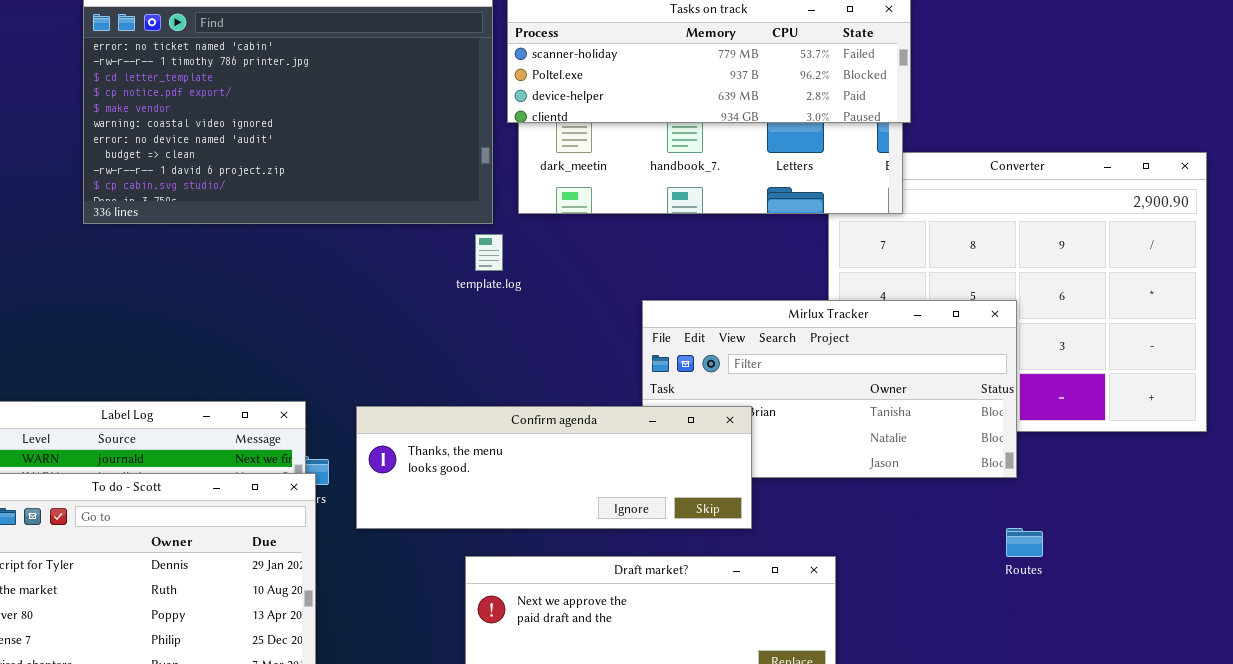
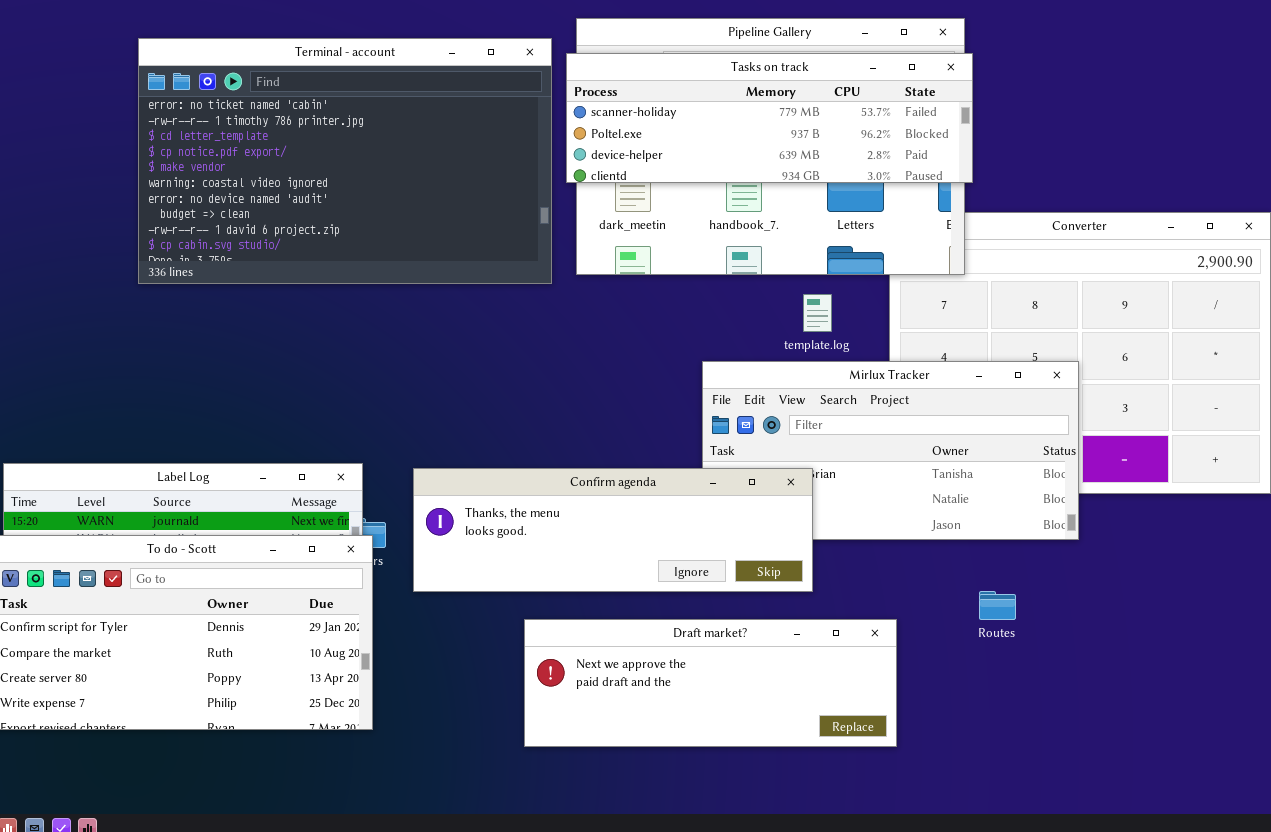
template.log: [475,234,503,271] -> [803,294,832,332], moved
Routes: [1006,528,1043,557] -> [979,591,1016,620], moved

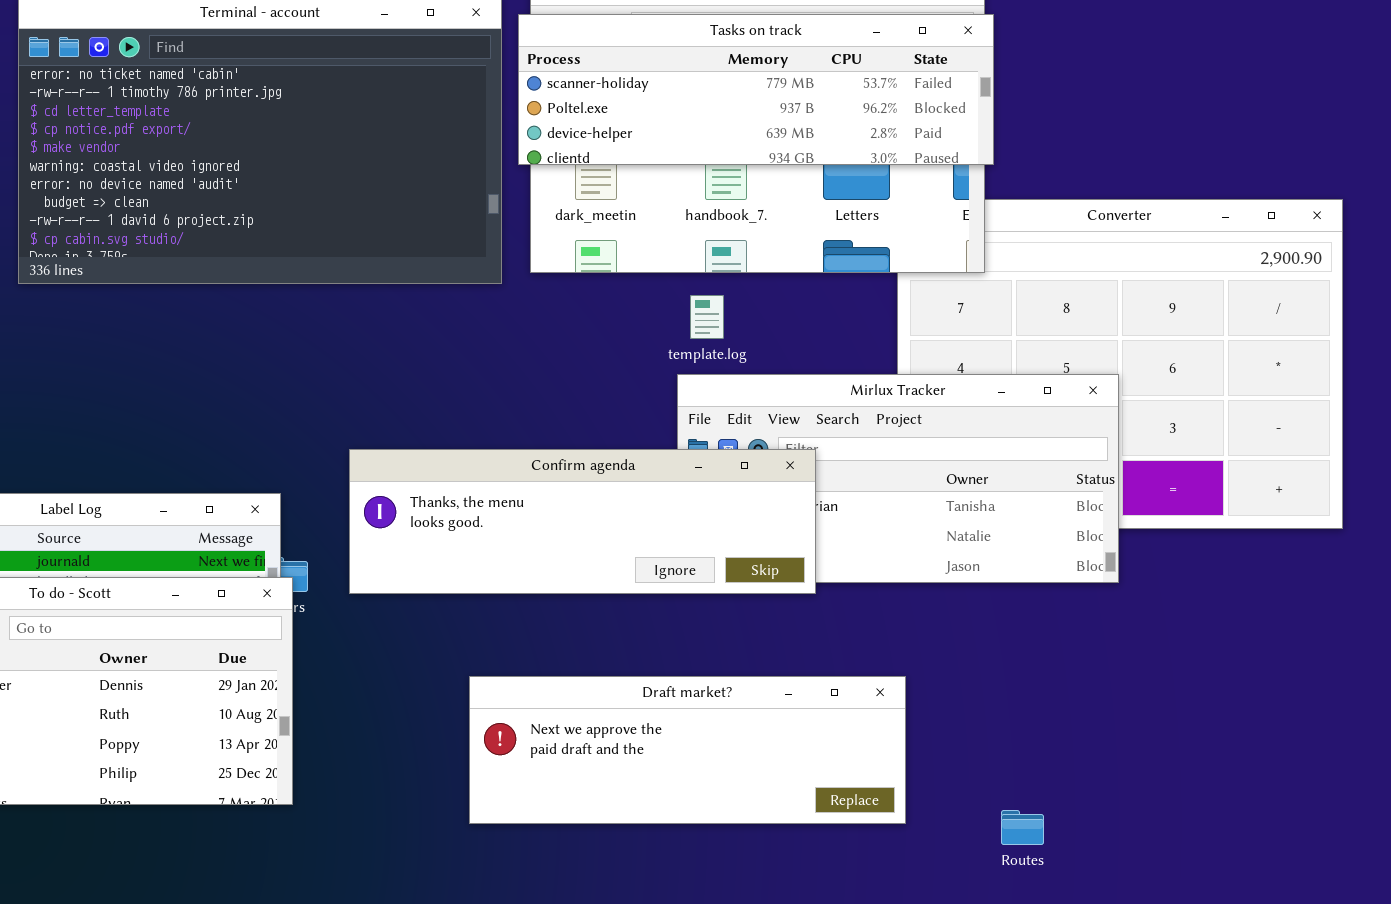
template.log: [803,294,832,332] -> [690,295,724,339], moved
Confirm agenda: [413,468,813,592] -> [349,449,816,594], moved
Routes: [979,591,1016,620] -> [1001,810,1044,845], moved

